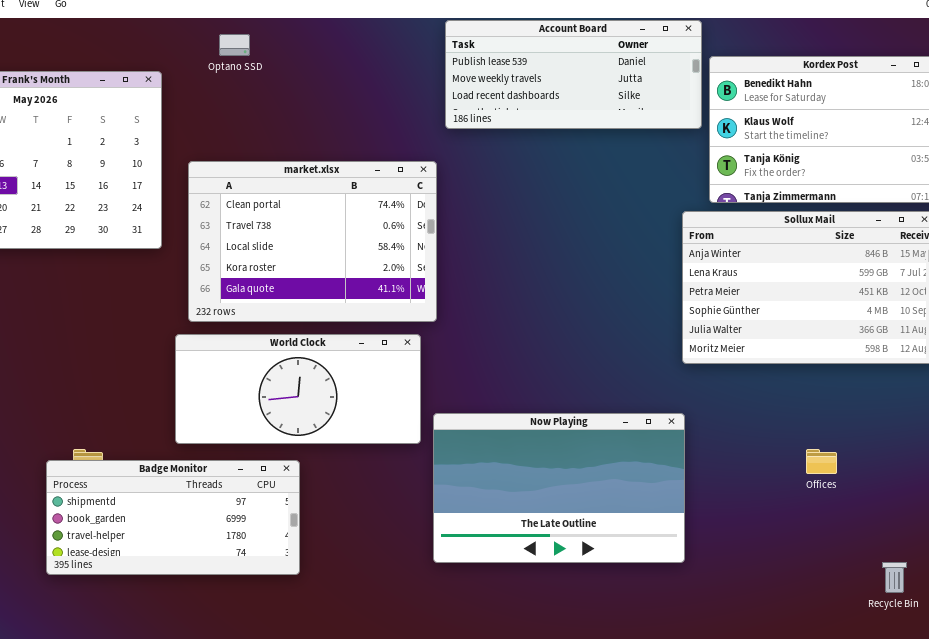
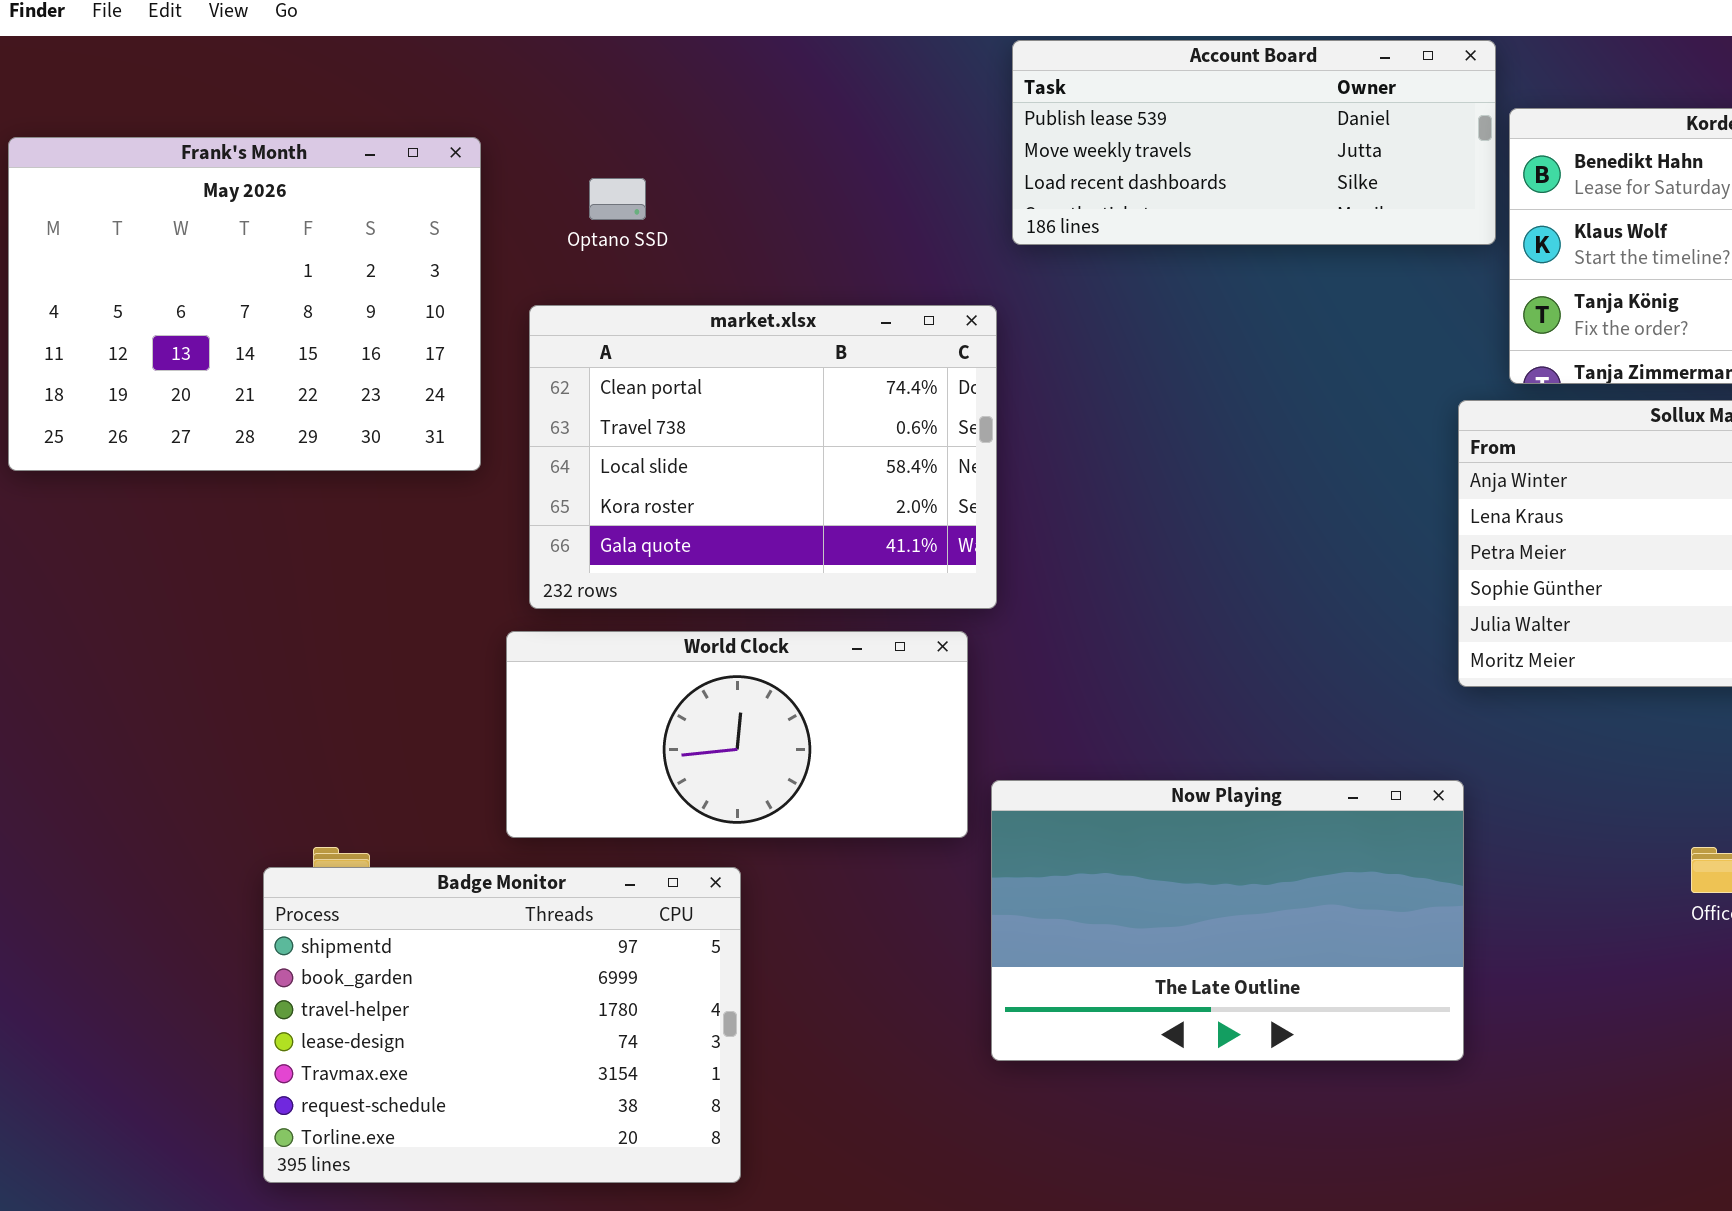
Optano SSD: [219,34,250,56] -> [589,178,646,220], moved
Badge Monitor: [46,460,300,575] -> [263,867,741,1183], resized

